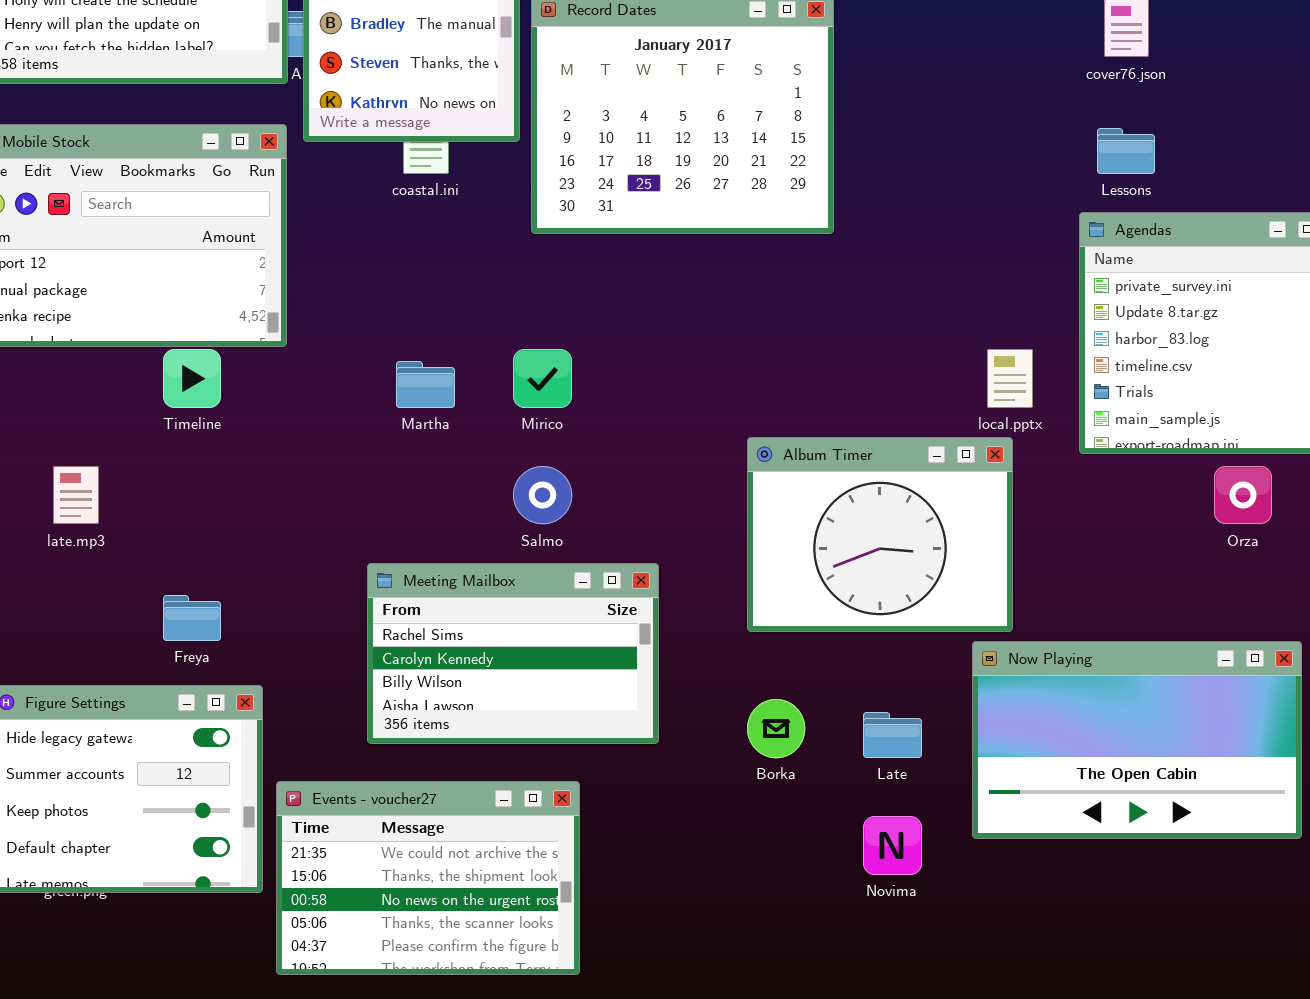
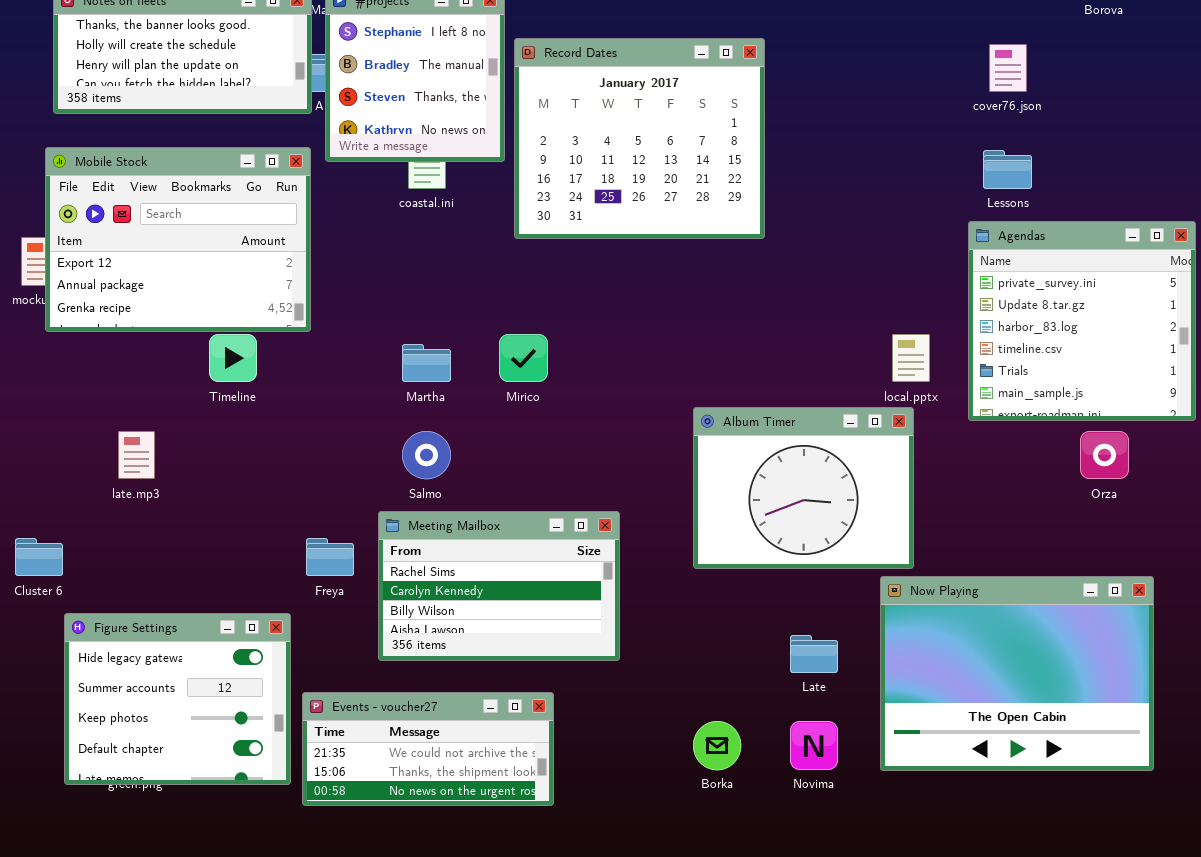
Salmo: [513,466,572,524] -> [402,431,451,479], moved
Freya: [163,595,221,641] -> [306,538,354,576], moved
Now Playing: [972,641,1302,839] -> [880,576,1154,771], resized
Borka: [747,699,805,758] -> [693,721,741,770], moved
Events - voucher27: [276,781,580,975] -> [302,692,554,806], resized

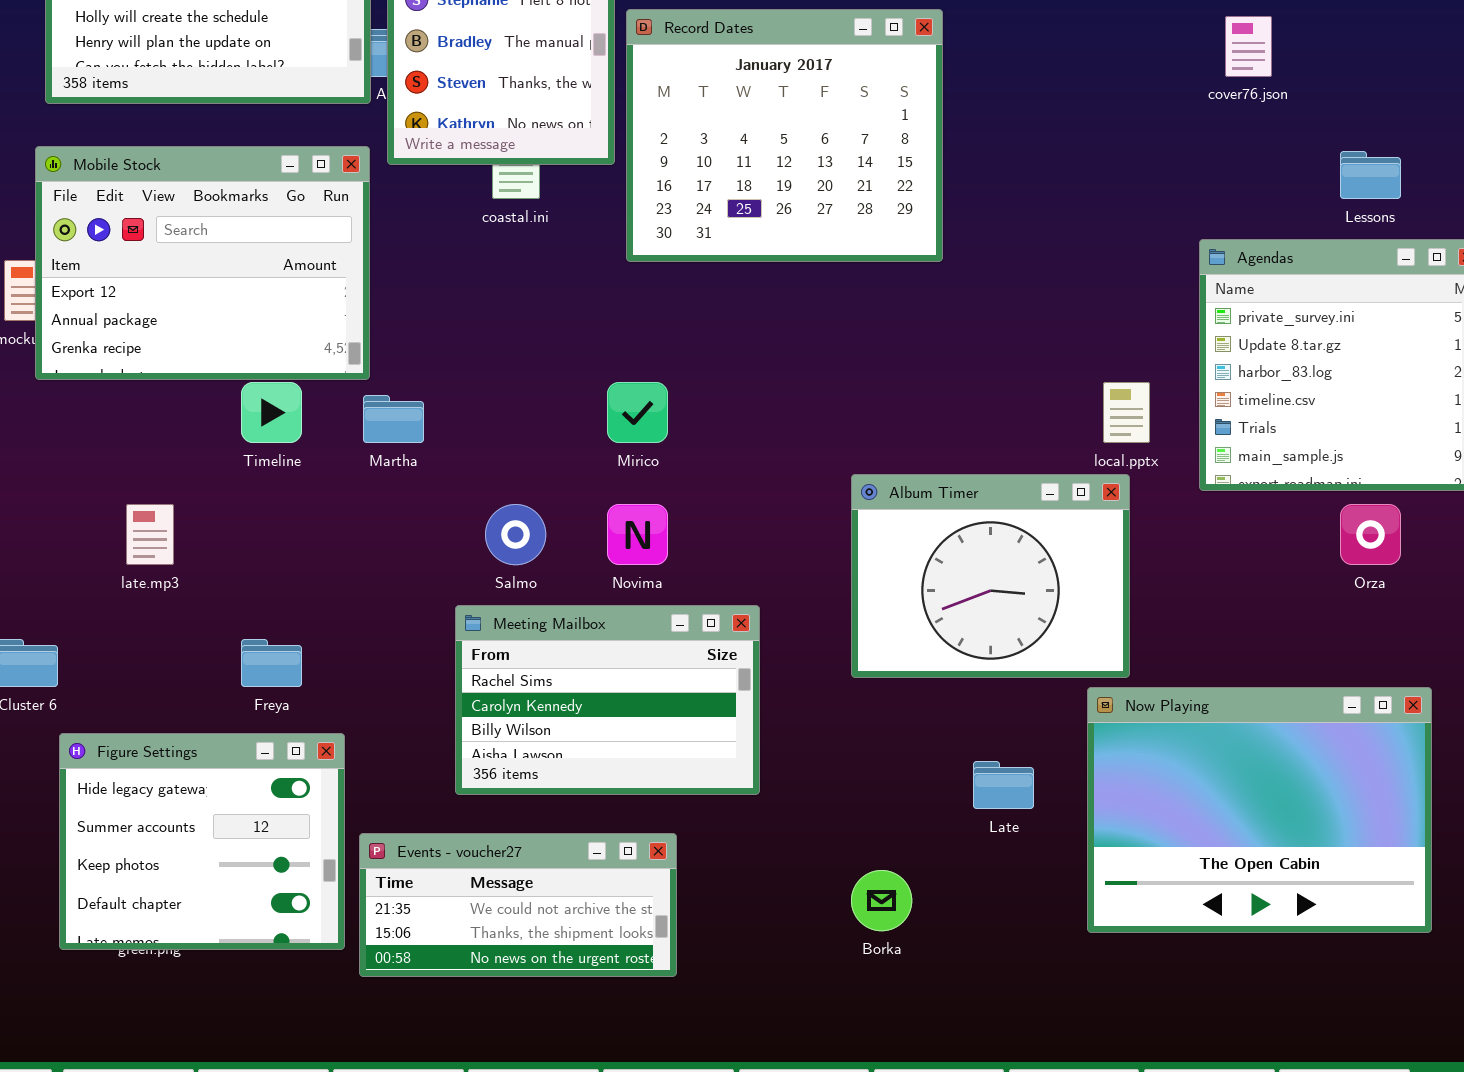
Lessons: [983,150,1032,189] -> [1340,151,1401,199], moved
Martha: [402,344,451,382] -> [363,395,424,443], moved
Freya: [306,538,354,576] -> [241,639,302,687], moved
Novima: [790,721,838,770] -> [607,504,668,565], moved

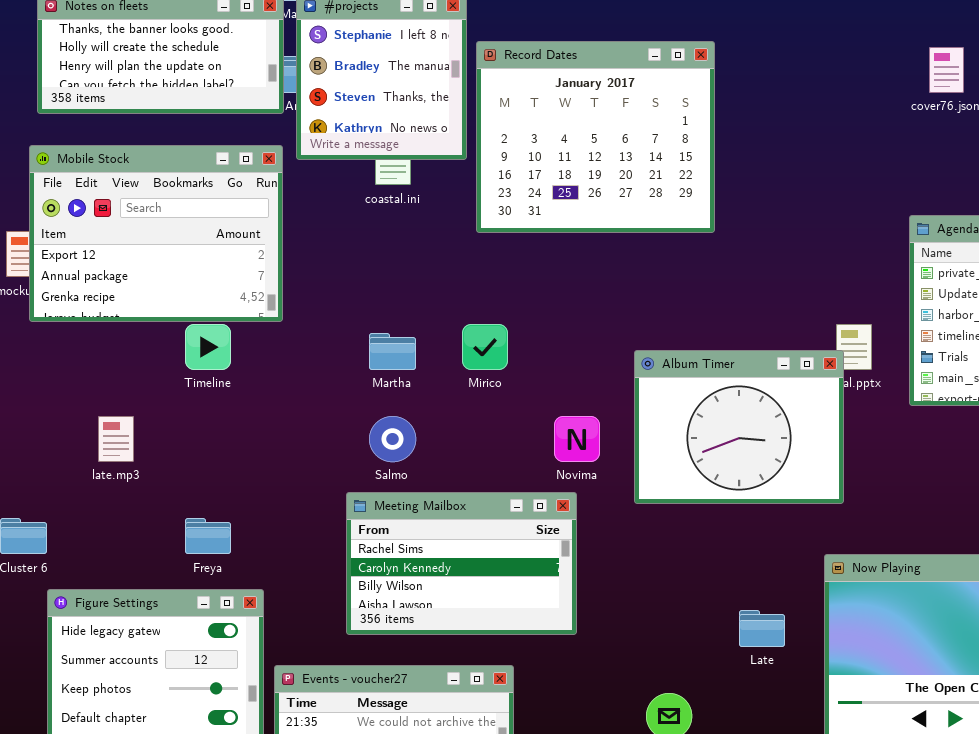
Martha: [363,395,424,443] -> [369,333,416,370], moved
Album Timer: [851,474,1130,678] -> [634,350,844,504], moved
Novima: [607,504,668,565] -> [554,416,600,462], moved

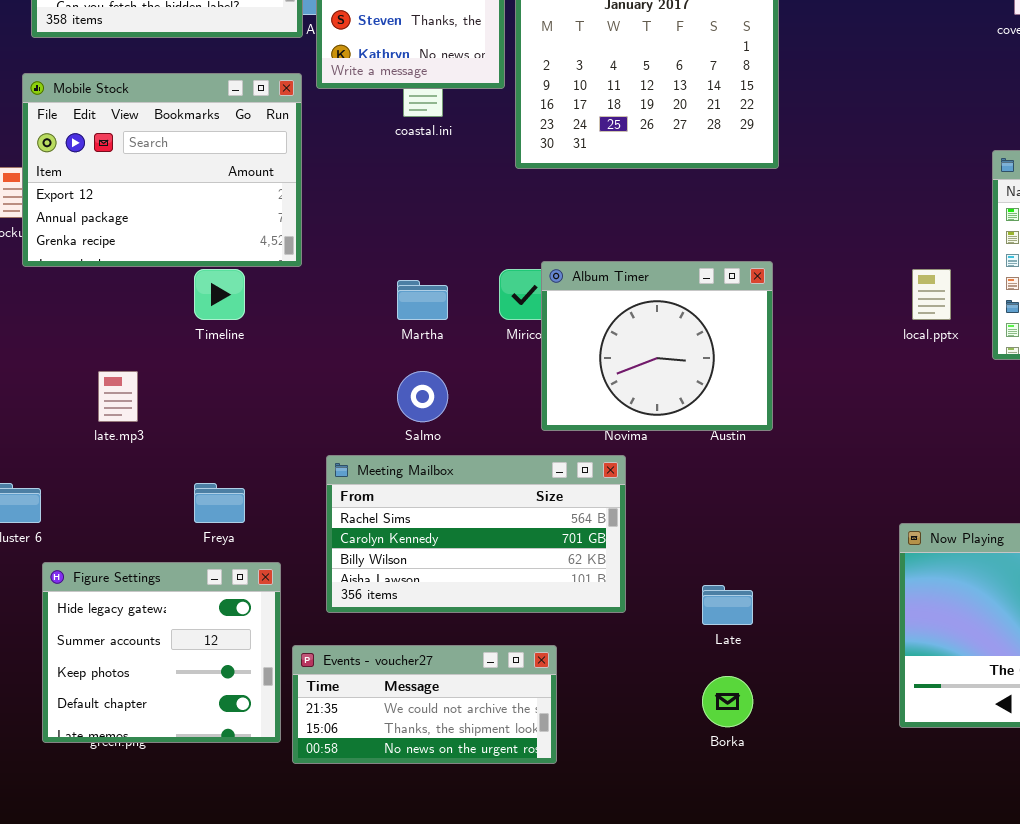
Album Timer: [634,350,844,504] -> [541,261,773,431], moved
Meeting Mailbox: [346,492,577,635] -> [326,455,626,613], resized
Late: [739,610,785,647] -> [702,585,753,625], moved

